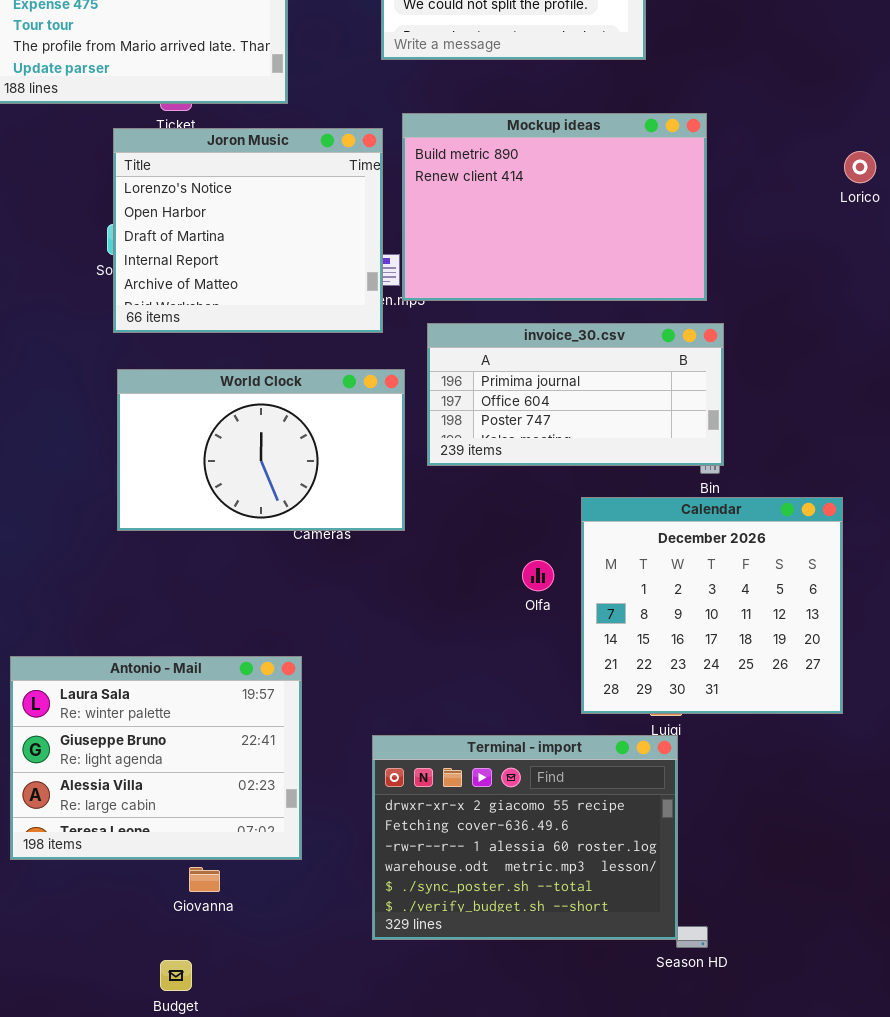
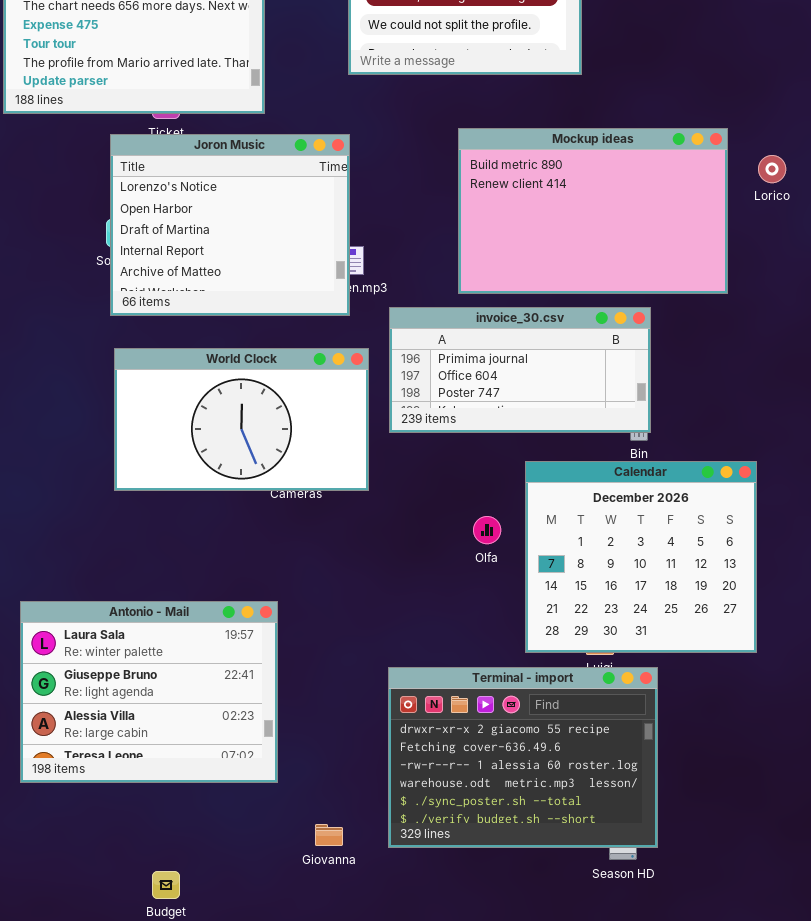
Mockup ideas: [402,113,707,301] -> [458,128,728,294], moved
Terminal - import: [372,735,678,940] -> [388,667,658,848], moved
Giovanna: [189,867,220,892] -> [315,824,343,846], moved

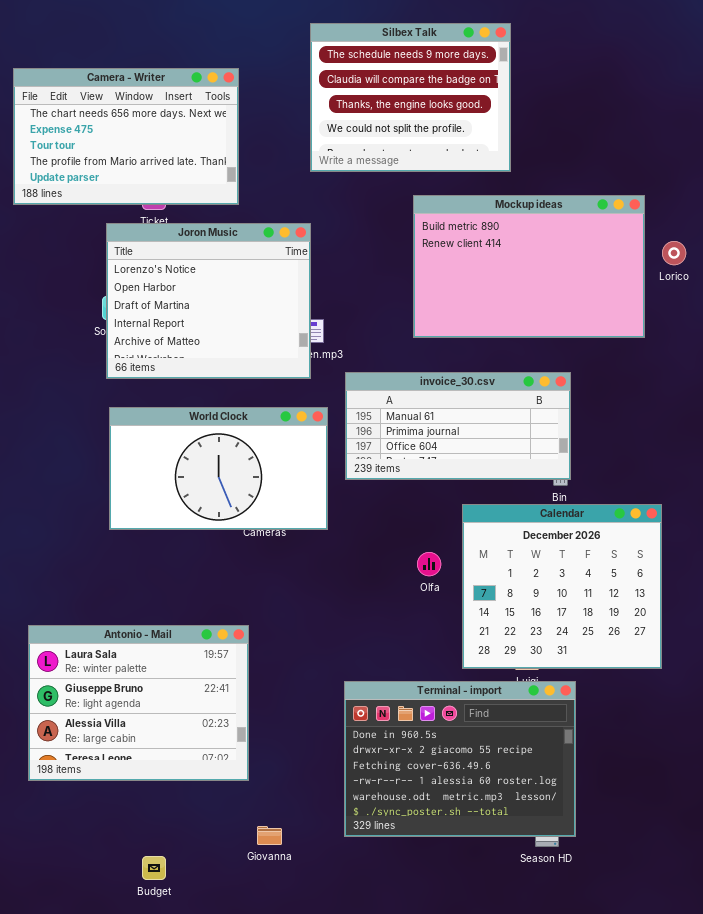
Mockup ideas: [458,128,728,294] -> [413,195,645,338], moved
invoice_30.csv: [389,307,651,433] -> [345,372,571,480], scrolled up 1 row
Terminal - import: [388,667,658,848] -> [344,681,576,837], scrolled up 1 row
Giovanna: [315,824,343,846] -> [257,826,282,845], moved

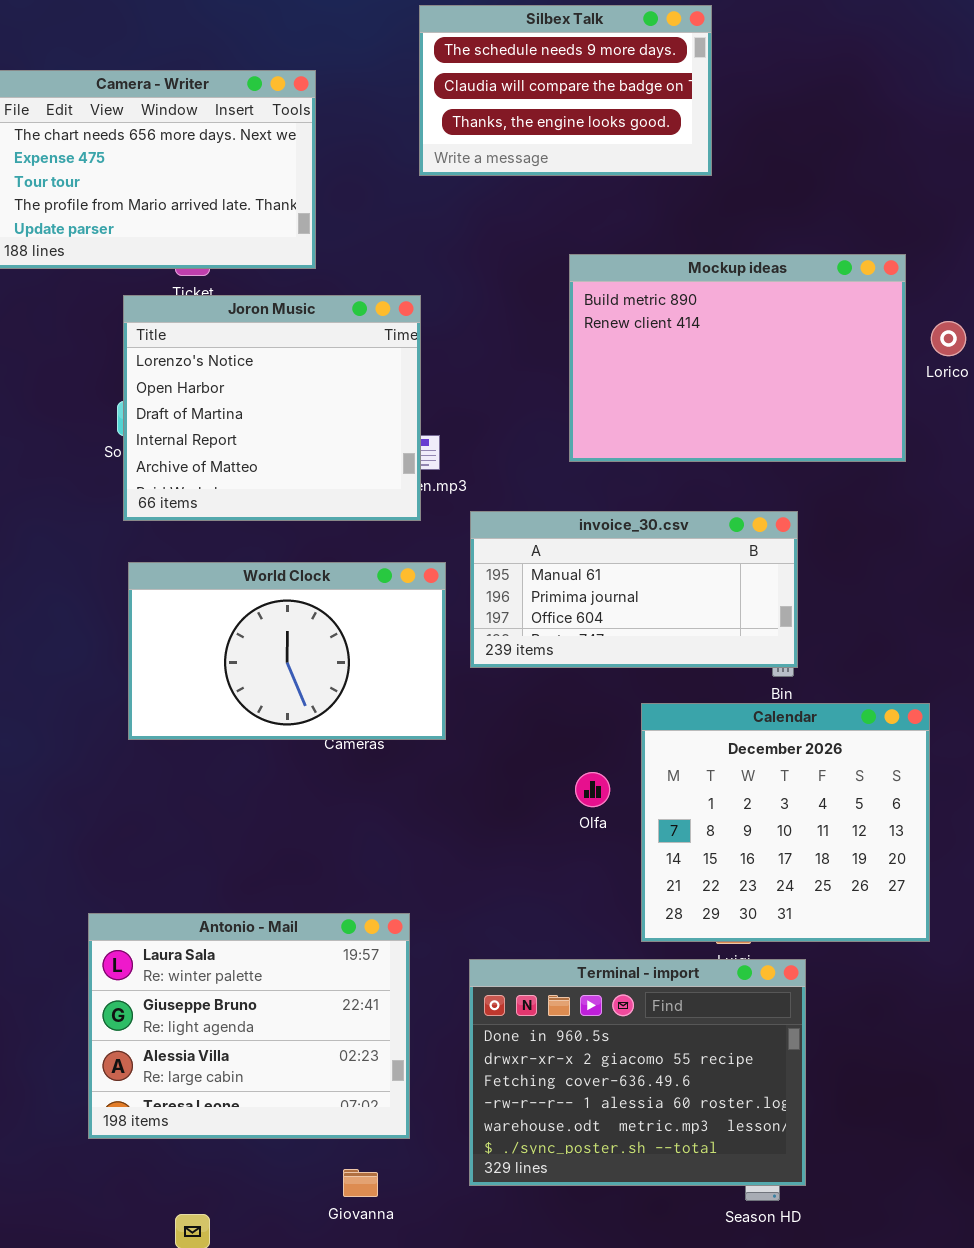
Silbex Talk: [310,23,511,172] -> [419,5,712,176], resized
Antonio - Mail: [28,625,249,781] -> [88,913,410,1139], moved

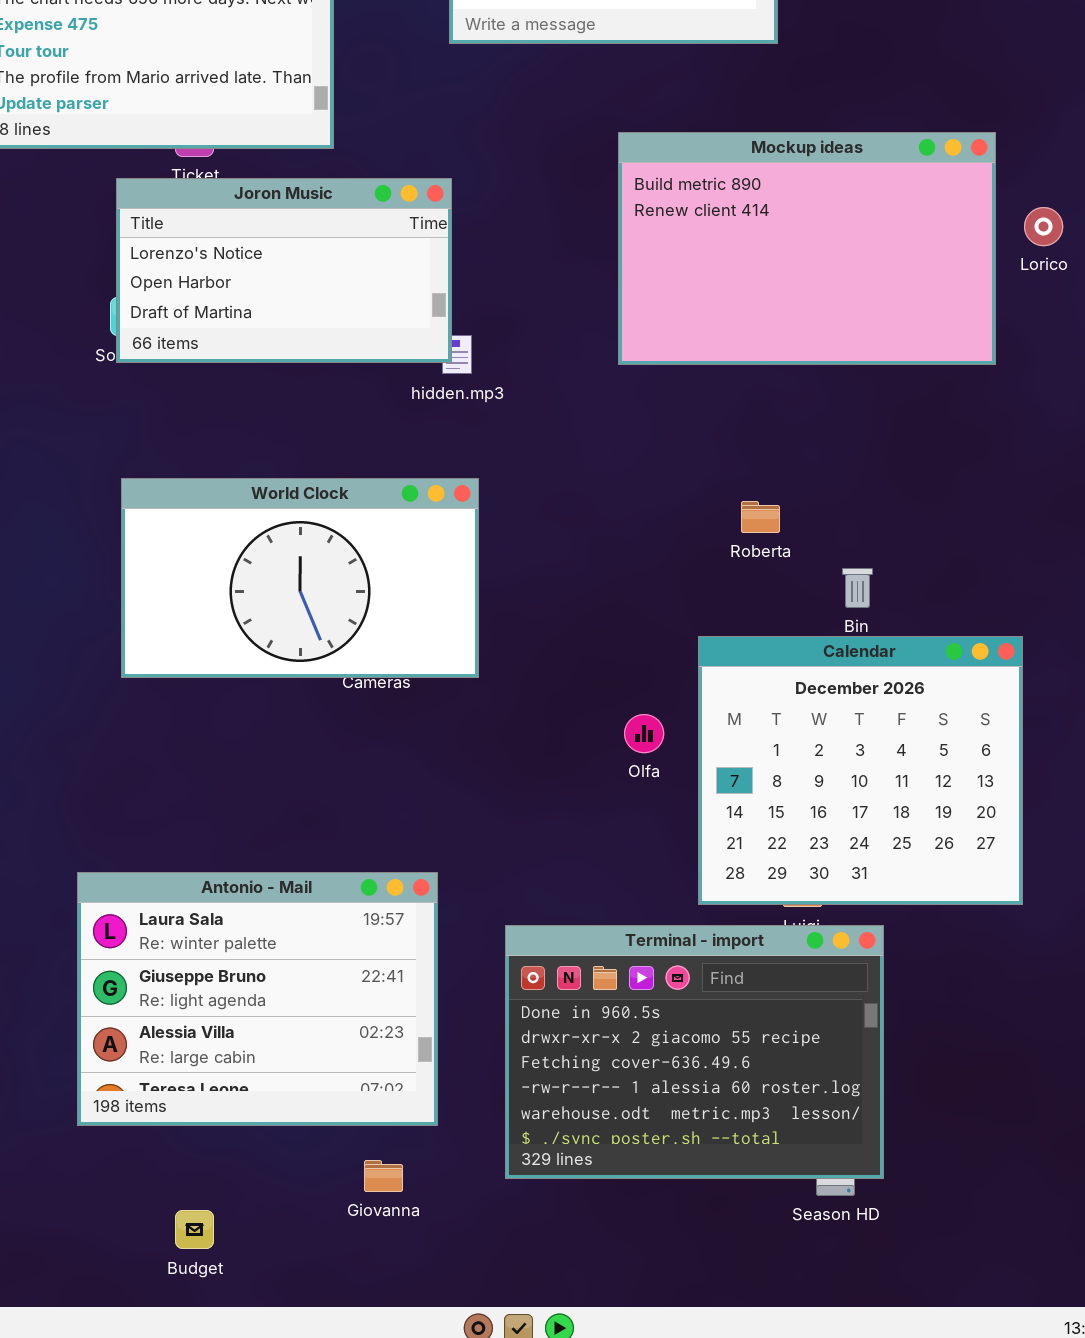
Joron Music: [123,295,421,521] -> [116,178,452,363], resized
invoice_30.csv: [470,511,798,668] -> none, closed

